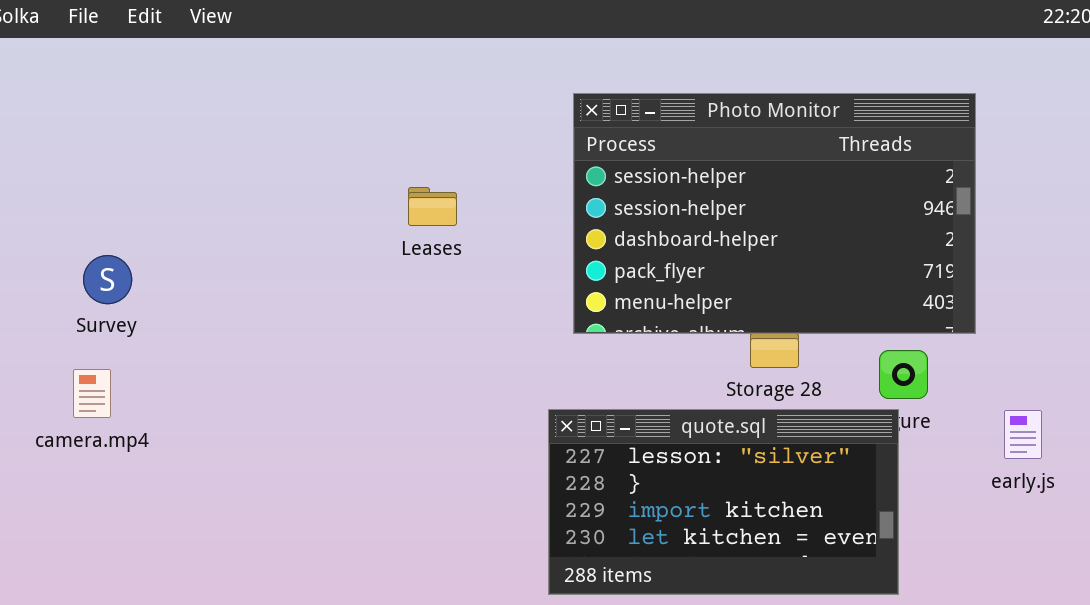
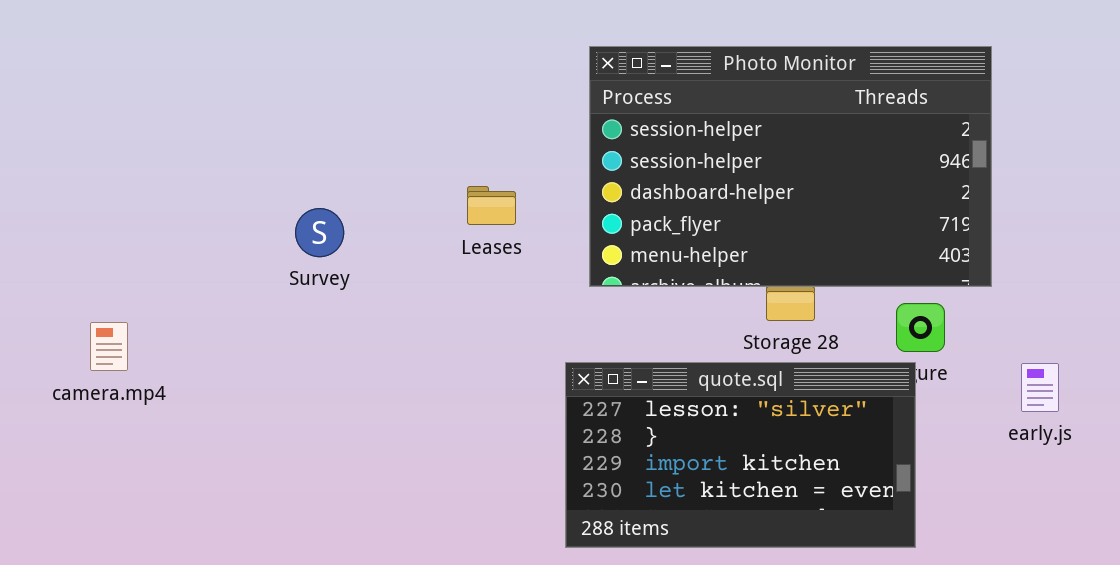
Leases: [408,187,457,226] -> [467,186,516,225], moved
Survey: [83,255,132,304] -> [295,208,344,257], moved

